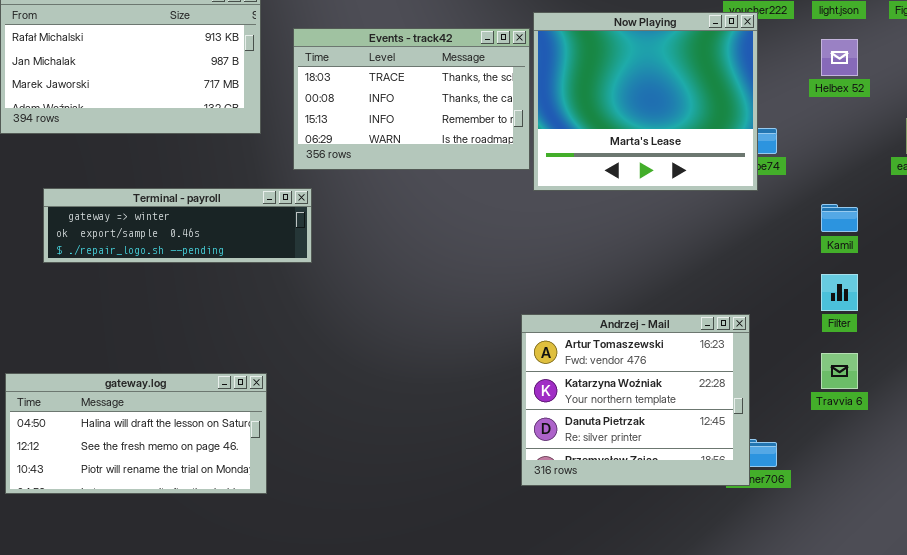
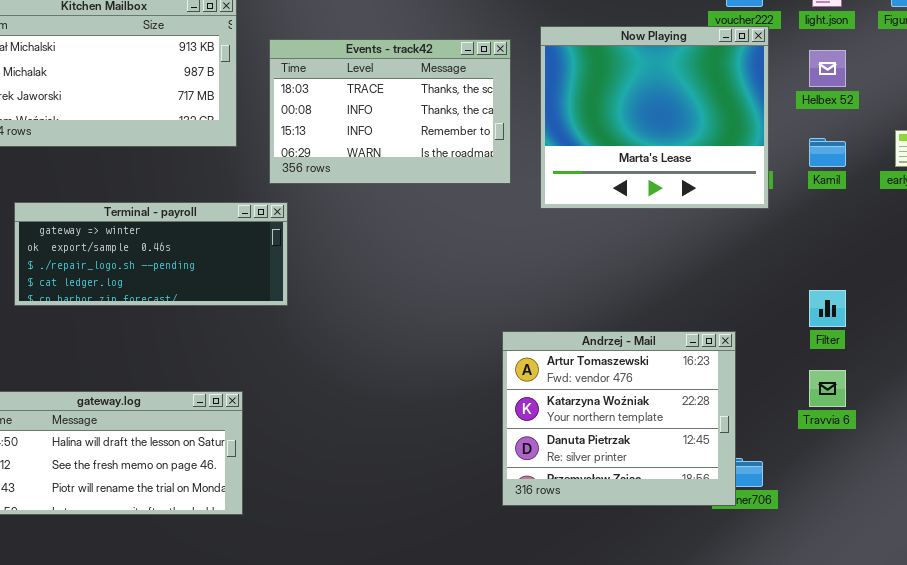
Now Playing: [533,12,758,191] -> [540,26,769,209], moved
Terminal - payroll: [43,188,312,263] -> [14,202,288,306], resized
Kamil: [821,204,858,232] -> [809,138,846,167], moved

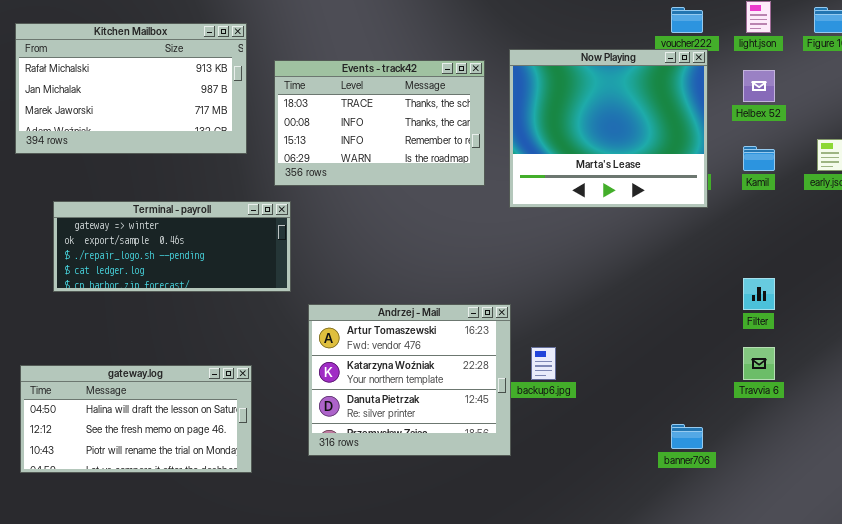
Andrzej - Mail: [502,331,736,506] -> [308,304,511,456], moved

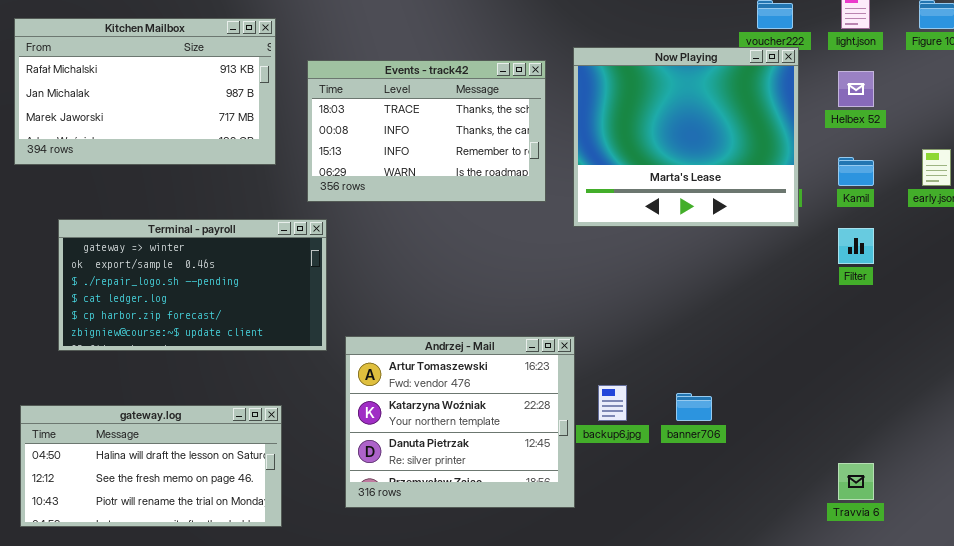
Terminal - payroll: [53,201,291,292] -> [58,219,327,351], resized
Filter: [743,278,775,310] -> [838,228,874,264], moved
Travvia 6: [743,347,775,380] -> [838,463,874,500], moved
banner706: [671,424,703,449] -> [676,393,712,421], moved

